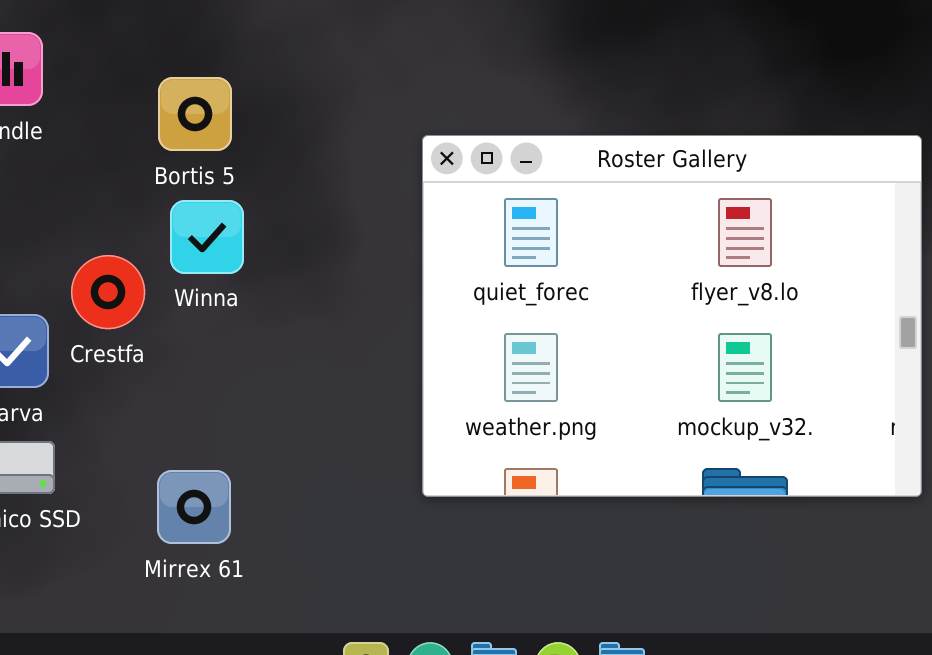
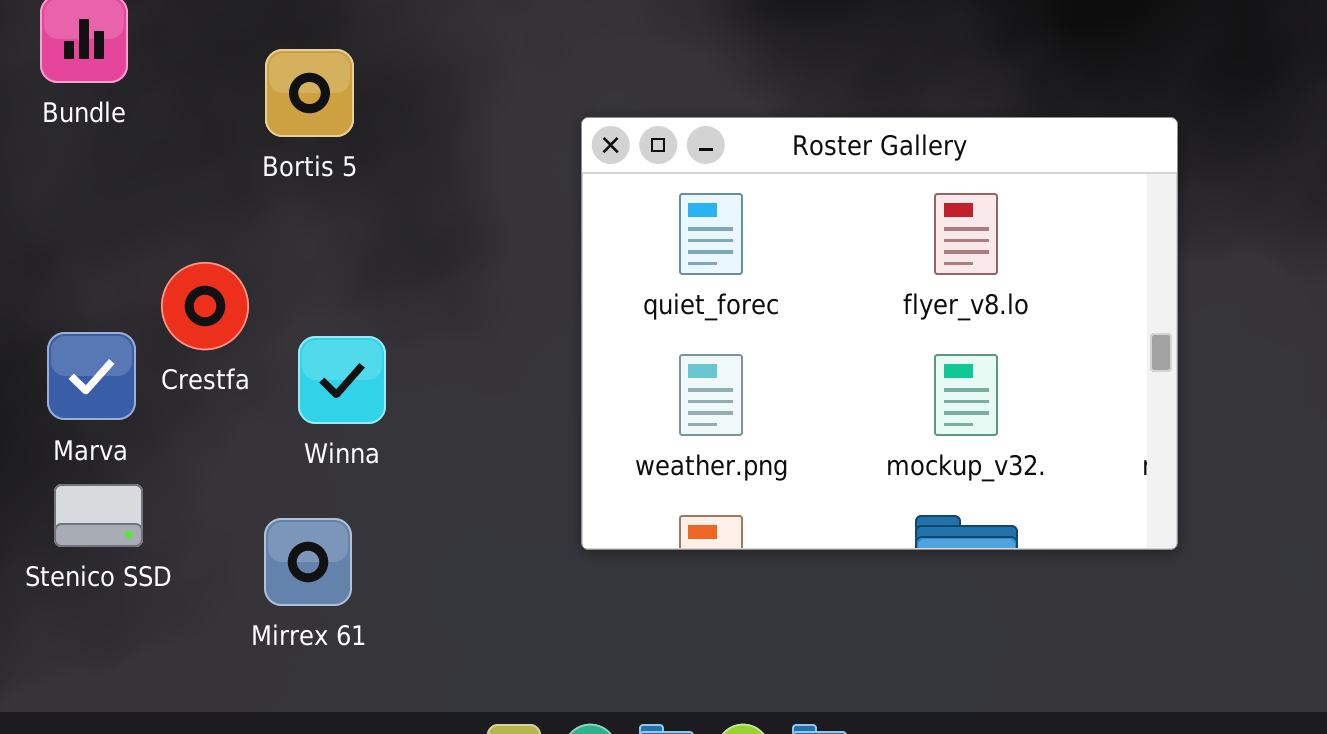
Winna: [170,200,244,274] -> [298,336,386,424], moved

